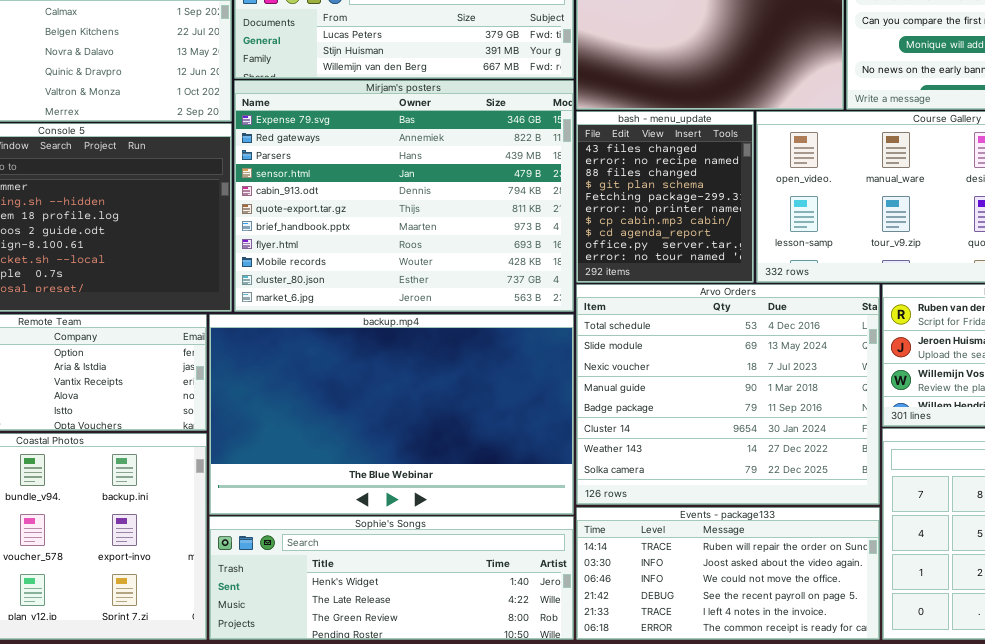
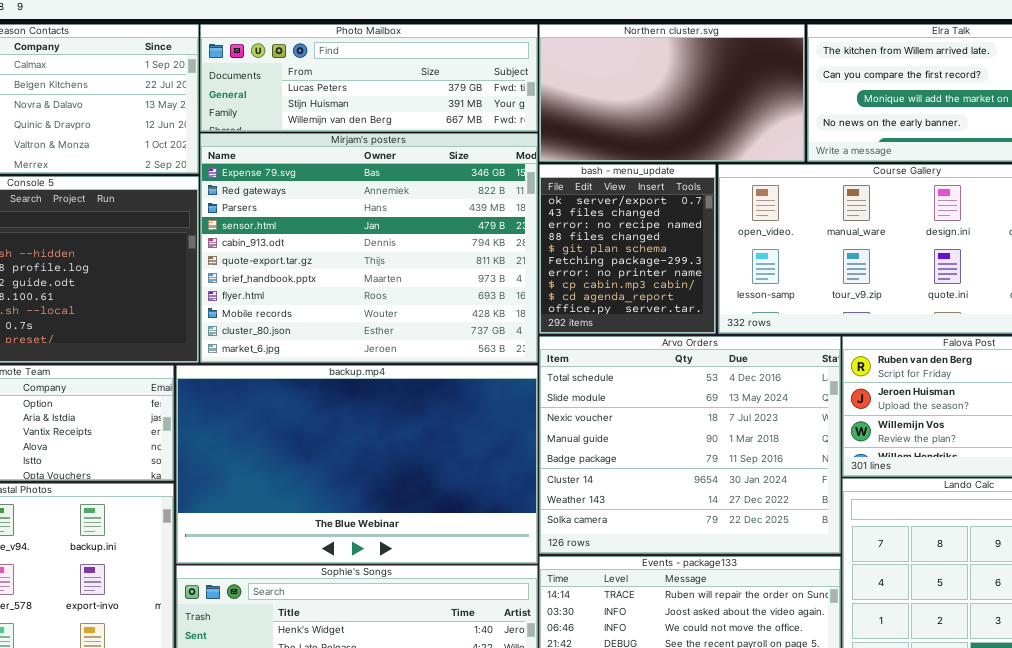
bash - menu_update: [576,111,754,283] -> [539,164,716,334], scrolled up 1 row

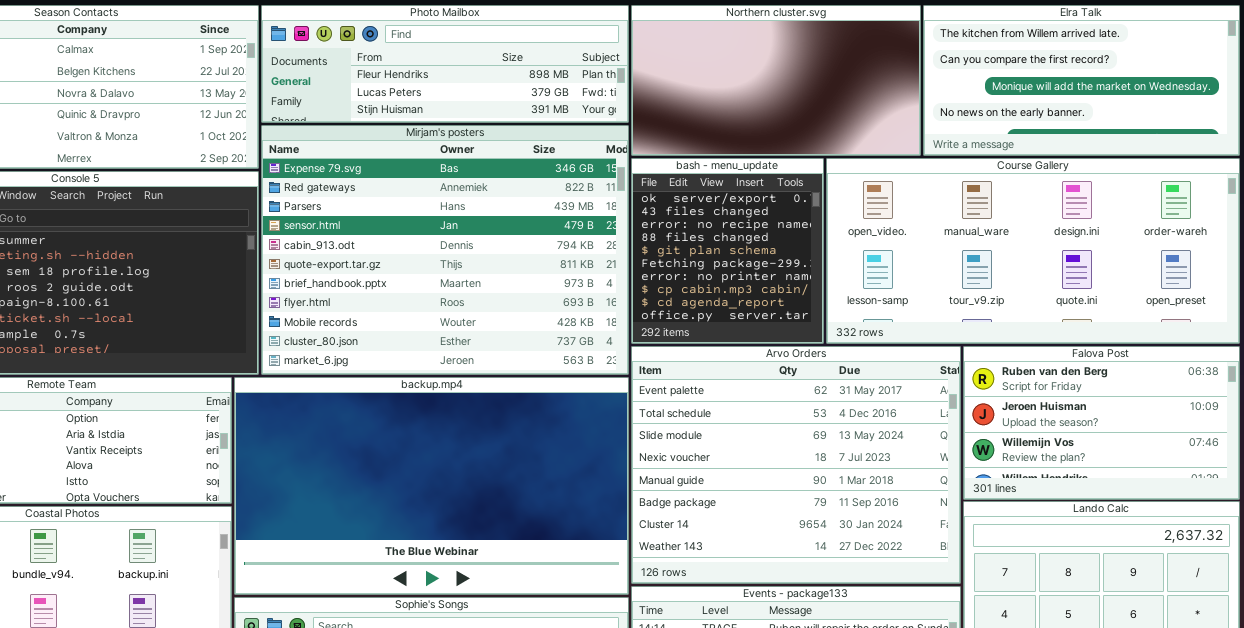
Photo Mailbox: [200,24,538,132] -> [261,5,629,123], scrolled up 1 row
Arvo Orders: [539,336,841,554] -> [631,346,961,584], scrolled up 1 row

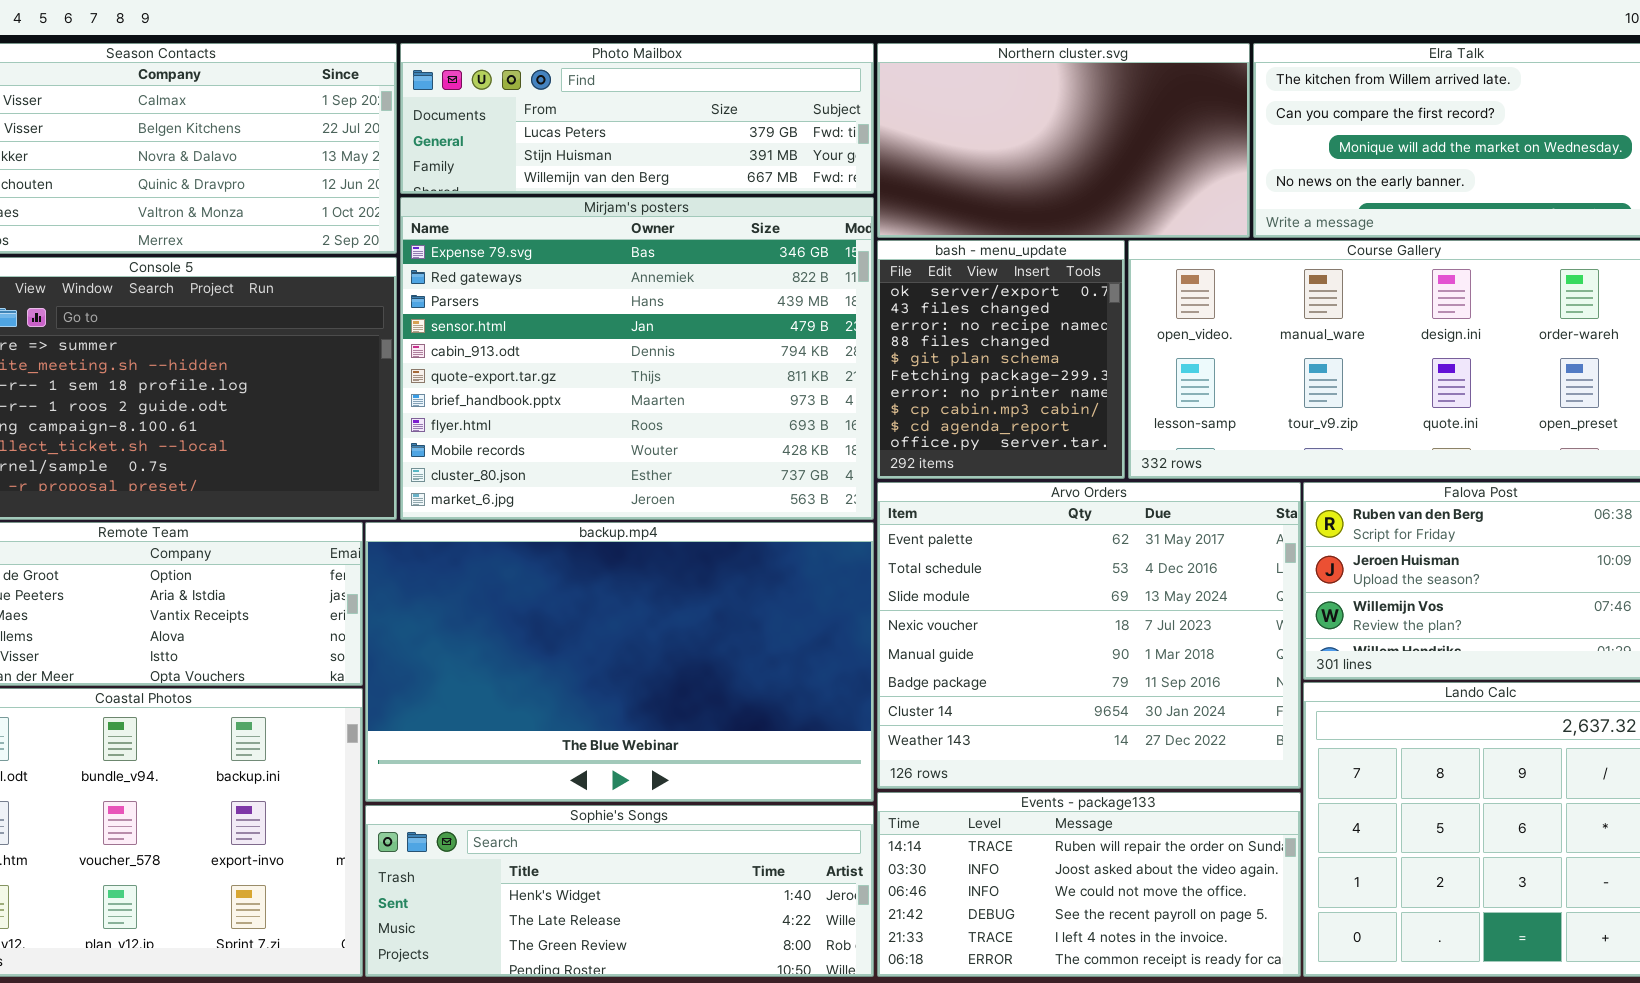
Photo Mailbox: [261,5,629,123] -> [400,43,874,194], scrolled down 1 row

